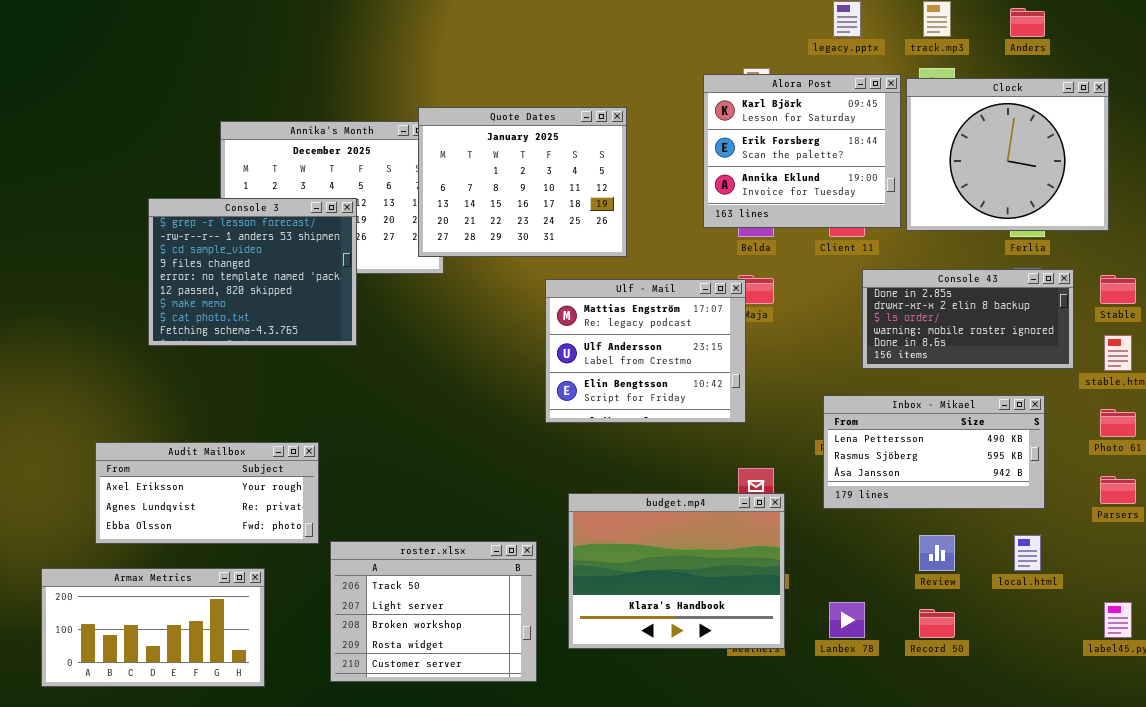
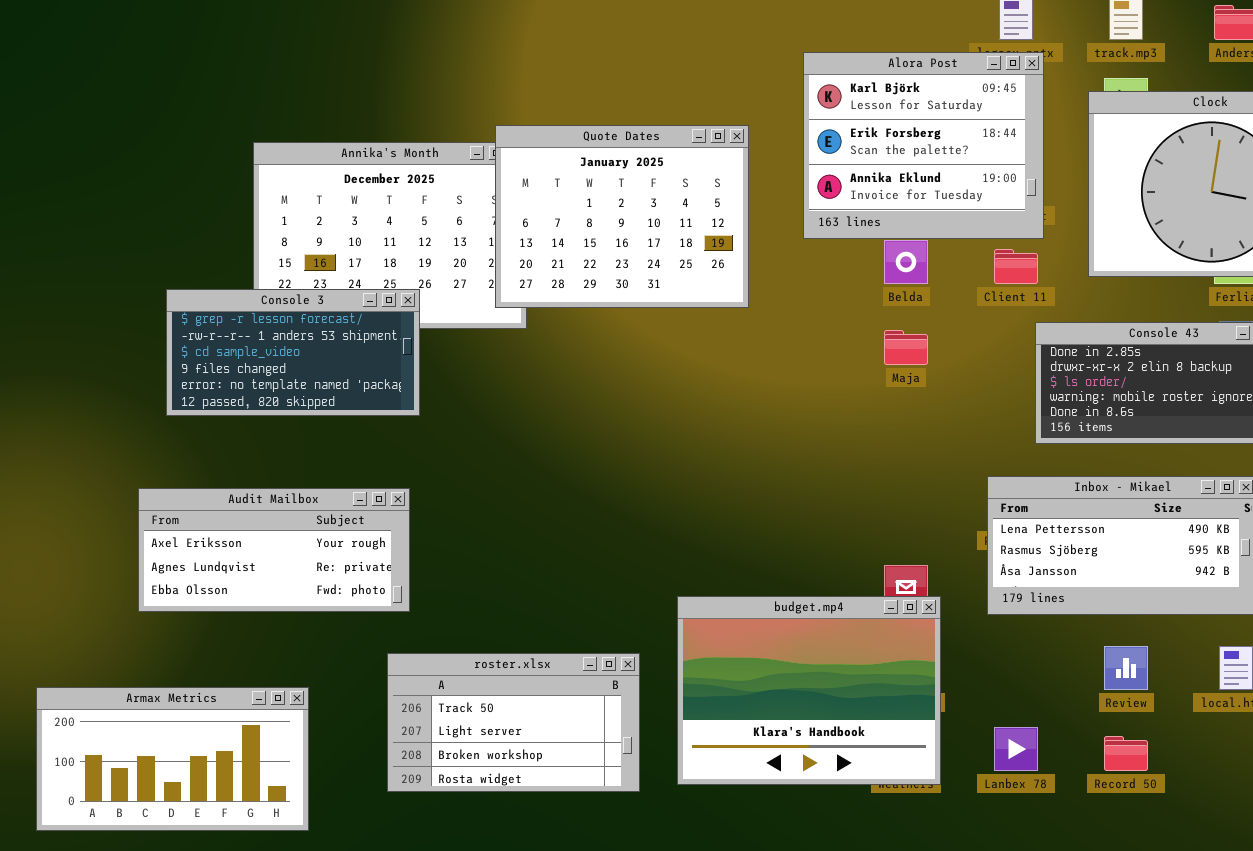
Alora Post: [703,74,901,228] -> [803,52,1044,239], moved
Console 3: [148,198,357,346] -> [166,289,420,416], resized
Ulf - Mail: [545,279,746,423] -> none, closed
Audit Mailbox: [95,442,319,544] -> [138,488,410,612], moved
roster.xlsx: [330,541,537,682] -> [387,653,640,792], resized

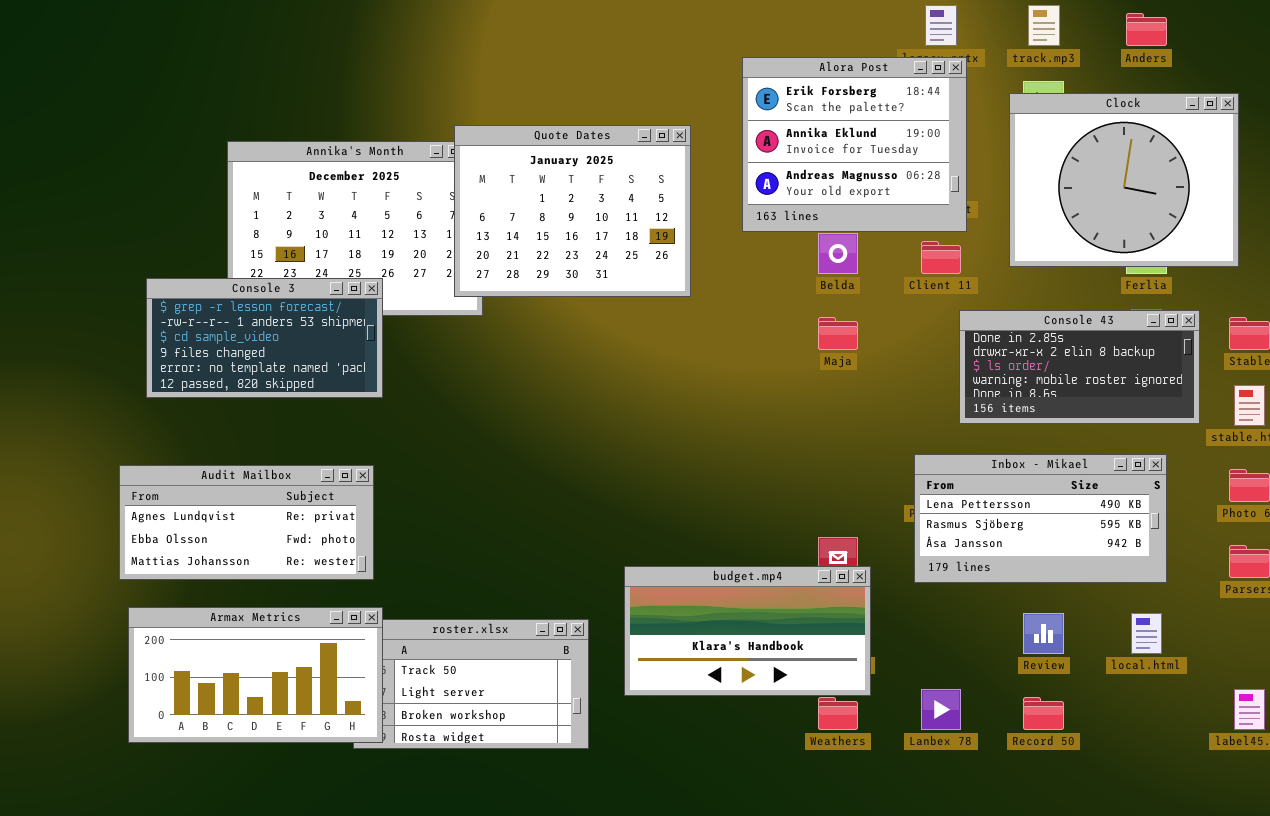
Alora Post: [803,52,1044,239] -> [742,57,967,232], scrolled down 1 row
Audit Mailbox: [138,488,410,612] -> [119,465,374,580], scrolled down 1 row
budget.mp4: [677,596,941,785] -> [624,566,871,696], resized
Armax Metrics: [36,687,309,831] -> [128,607,383,743], moved

